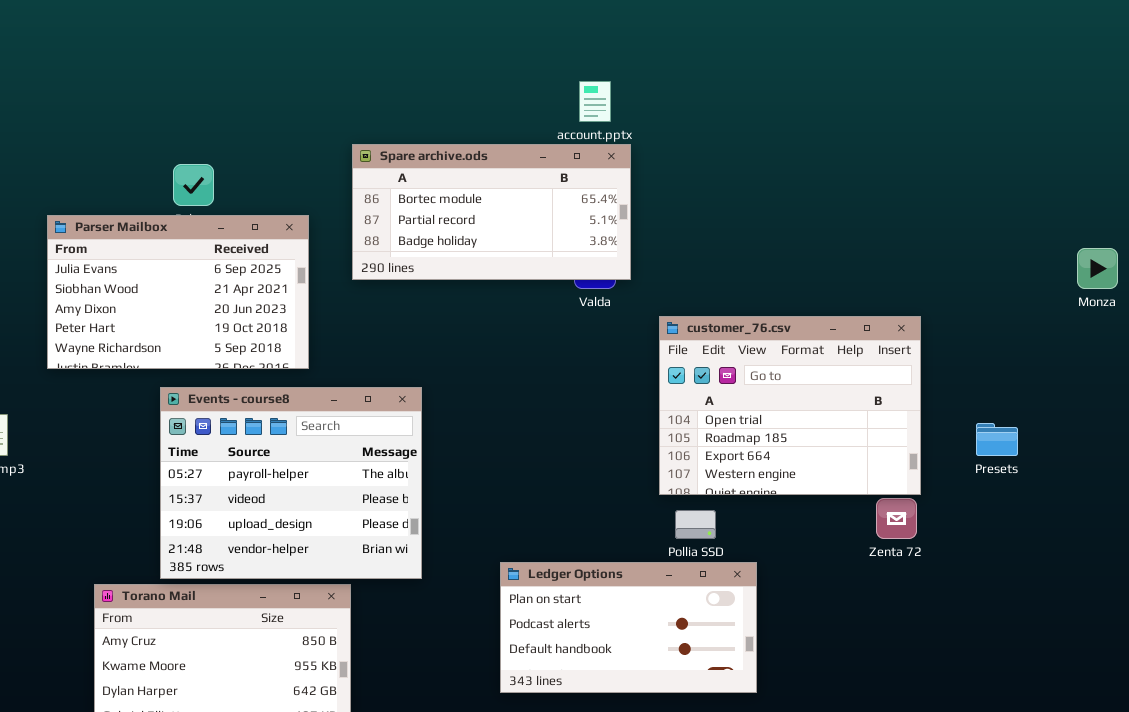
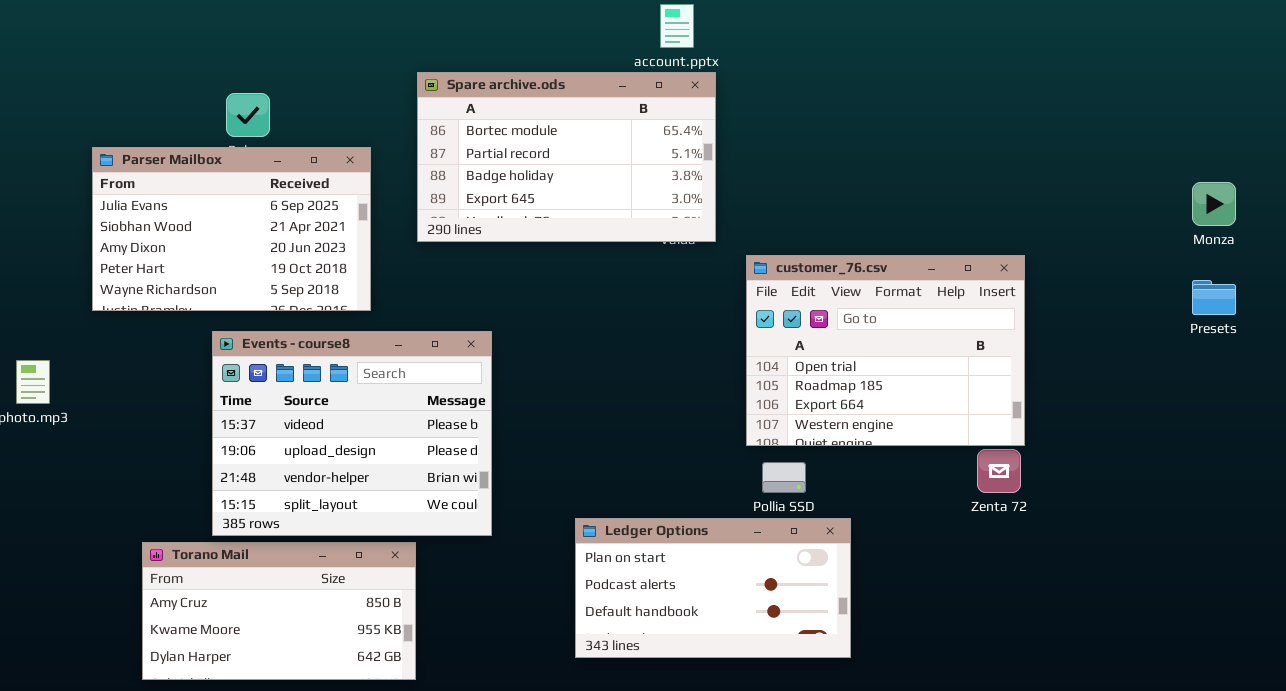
Spare archive.ods: [352,144,631,280] -> [417,72,716,242], resized
Events - course8: [160,387,422,579] -> [212,331,492,536], scrolled down 1 row
Presets: [976,423,1018,456] -> [1192,280,1236,315], moved

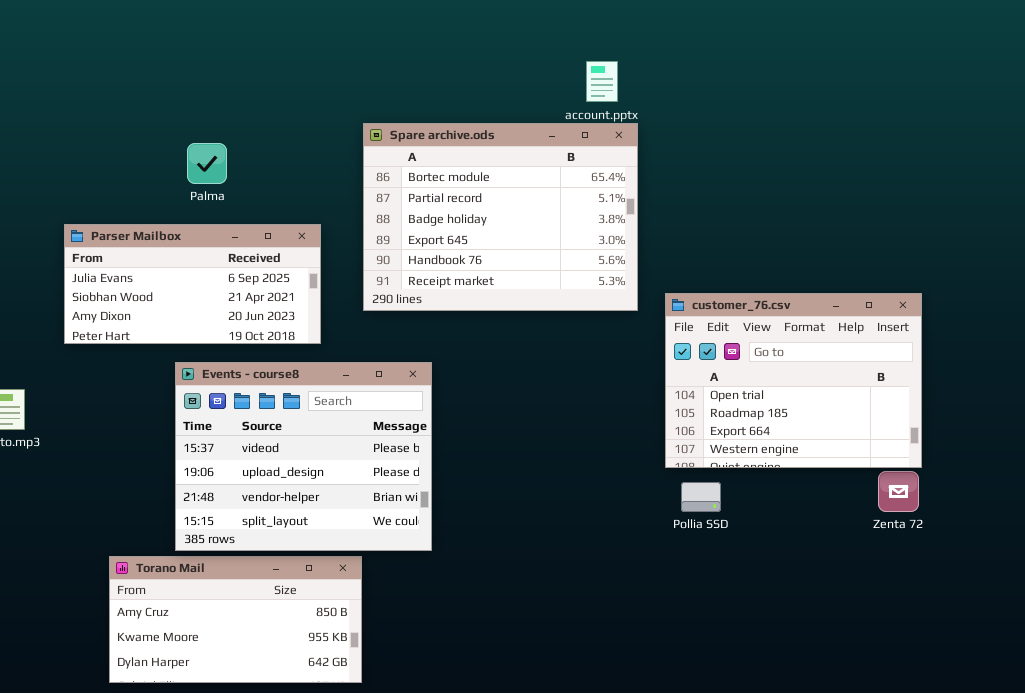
Spare archive.ods: [417,72,716,242] -> [363,123,638,311], resized
Parser Mailbox: [92,147,371,311] -> [64,224,321,344], resized
Ledger Options: [575,518,851,658] -> none, closed

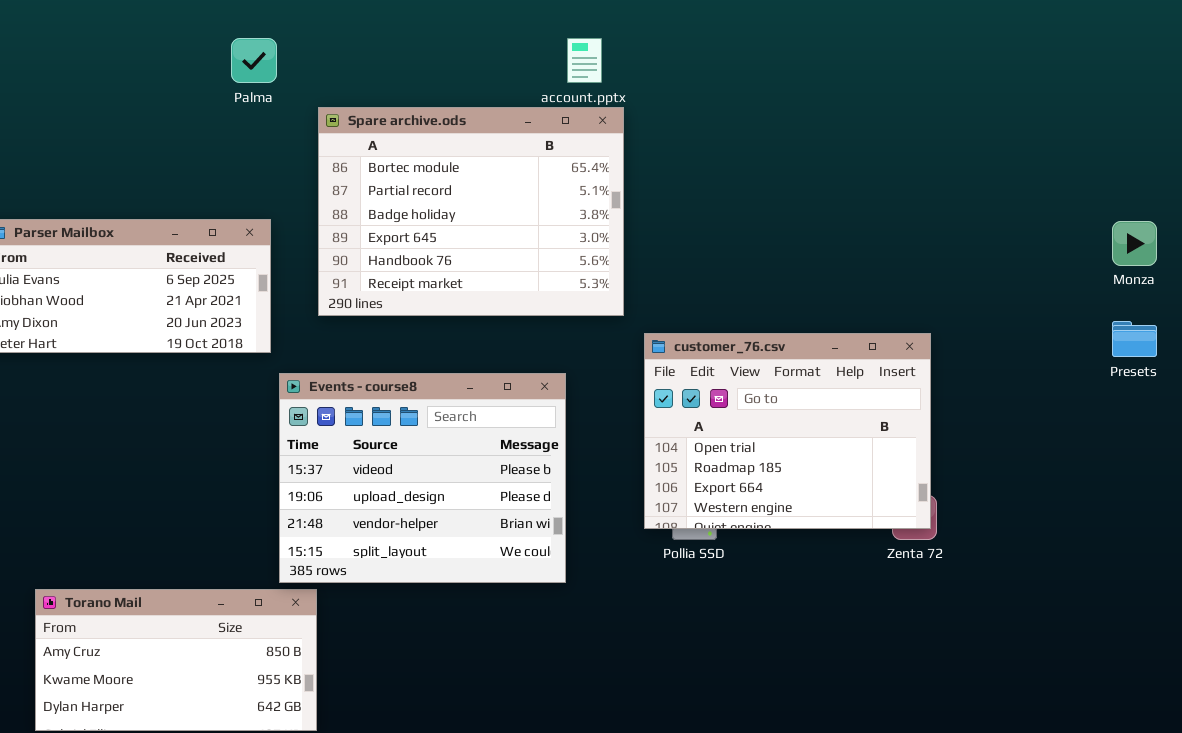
Palma: [187,143,227,184] -> [231,38,277,83], moved
customer_76.csv: [665,293,922,468] -> [644,333,931,529], moved
Events - course8: [175,362,432,551] -> [279,373,566,583], moved

